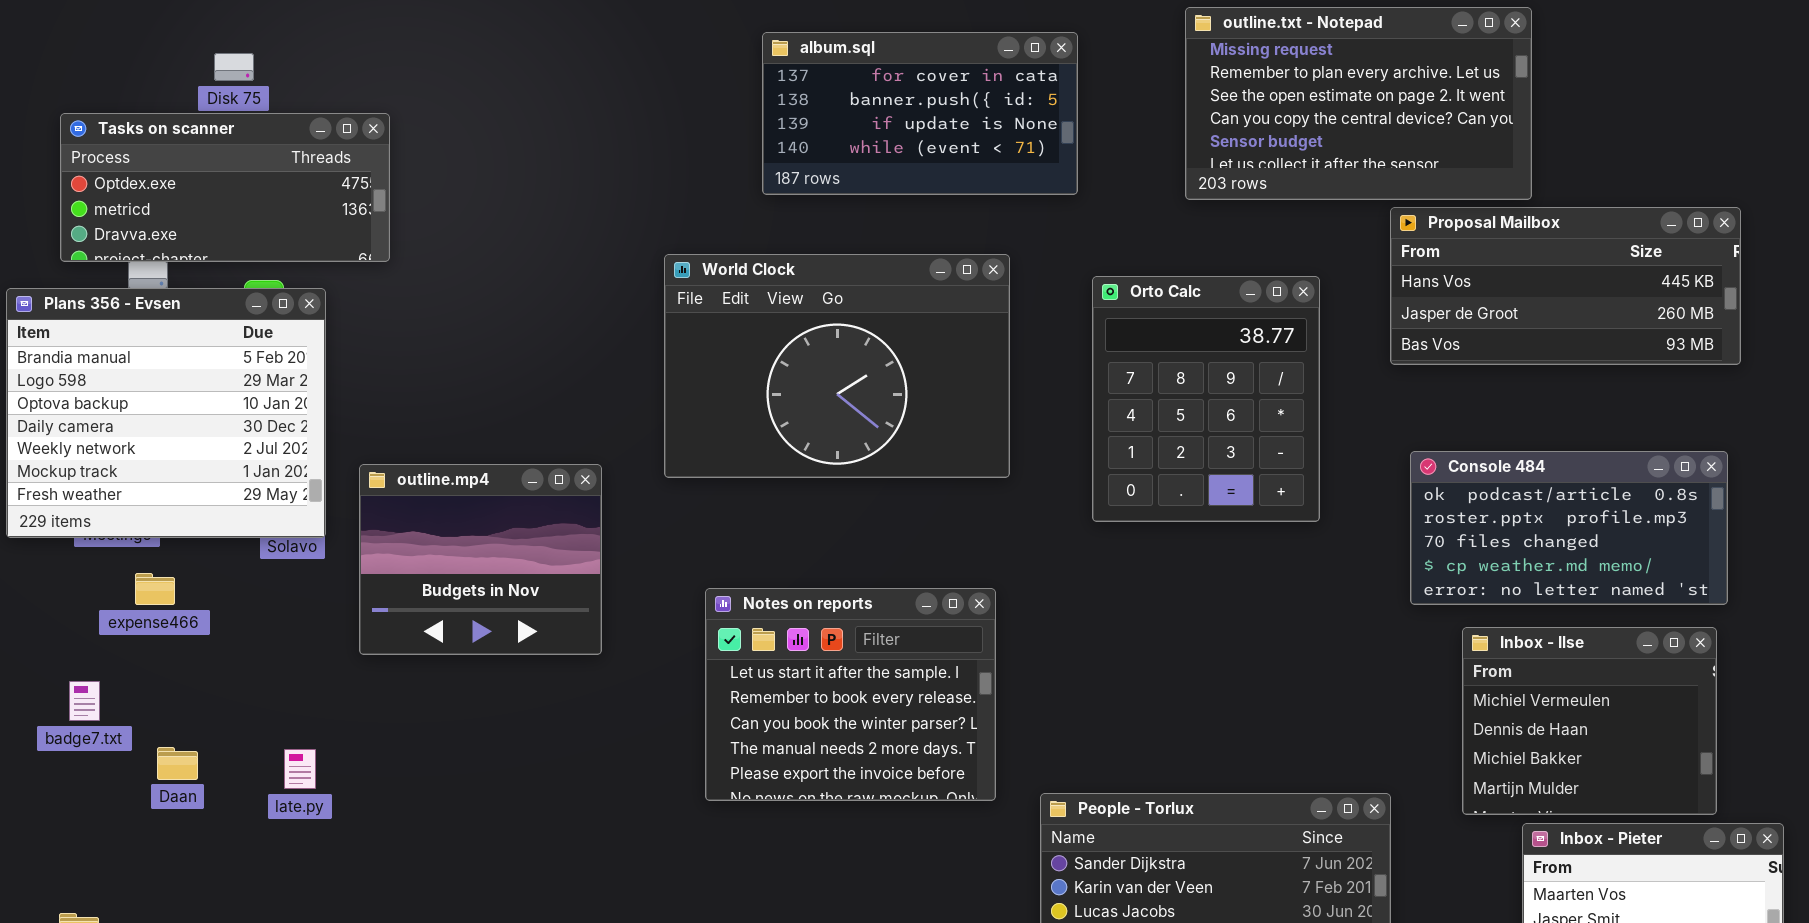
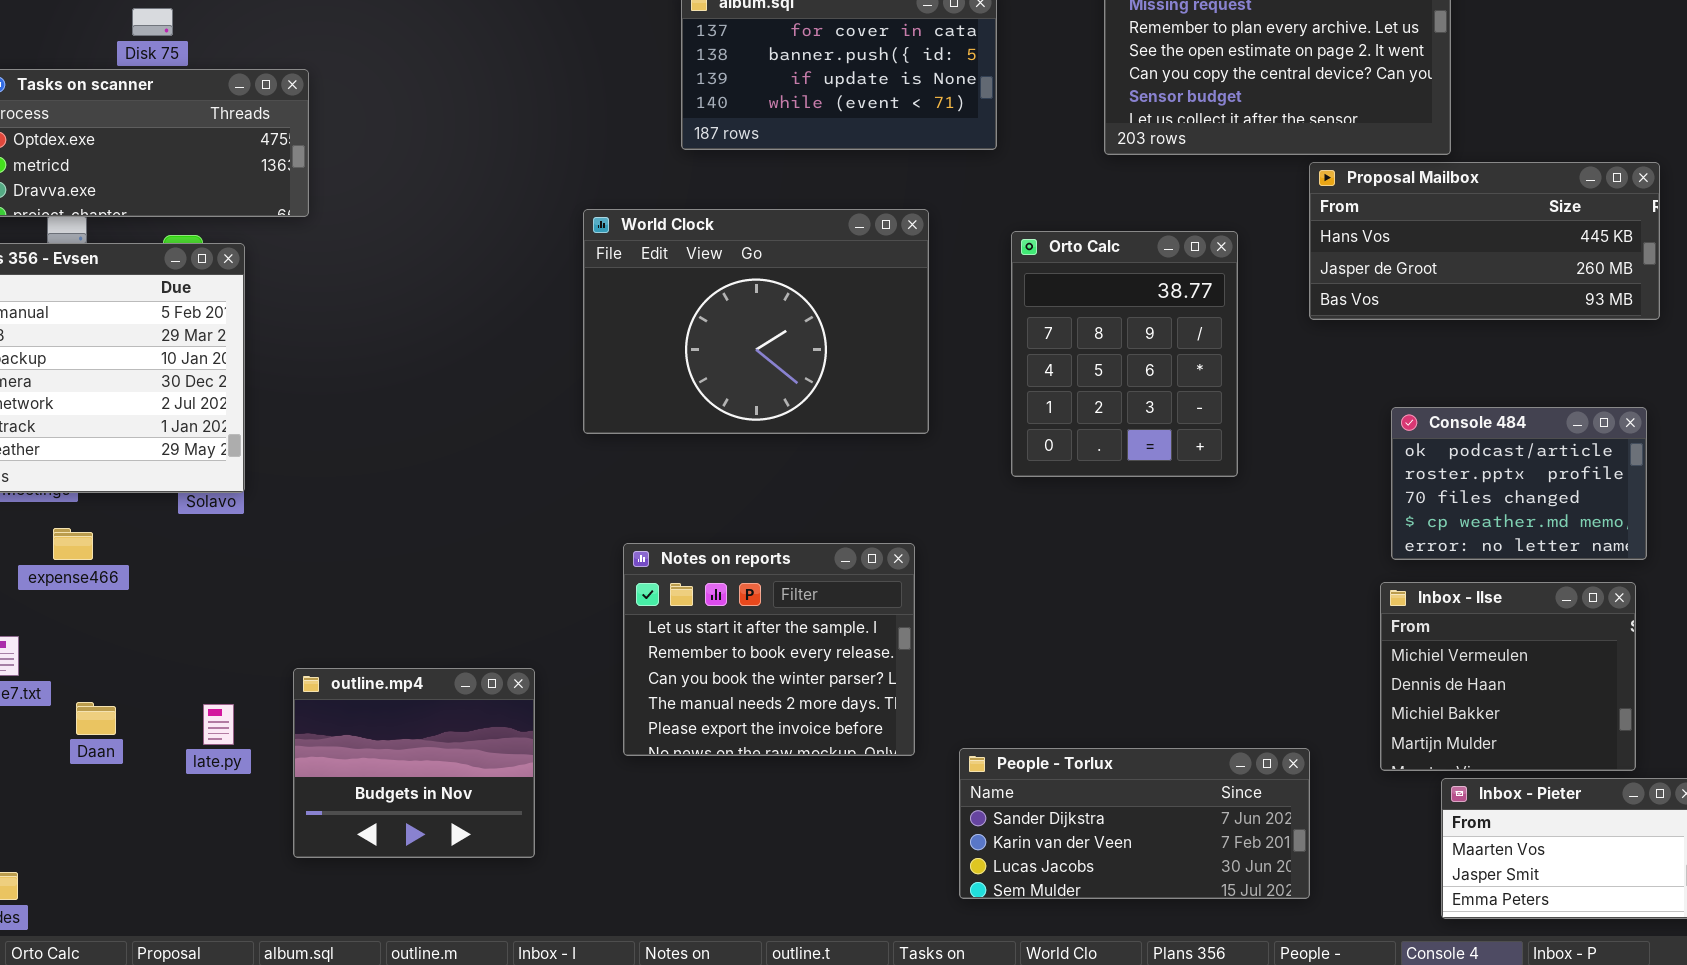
Console 484: [1410,451,1728,605] -> [1391,407,1647,560], resized
outline.mp4: [359,464,602,655] -> [293,668,535,858], moved

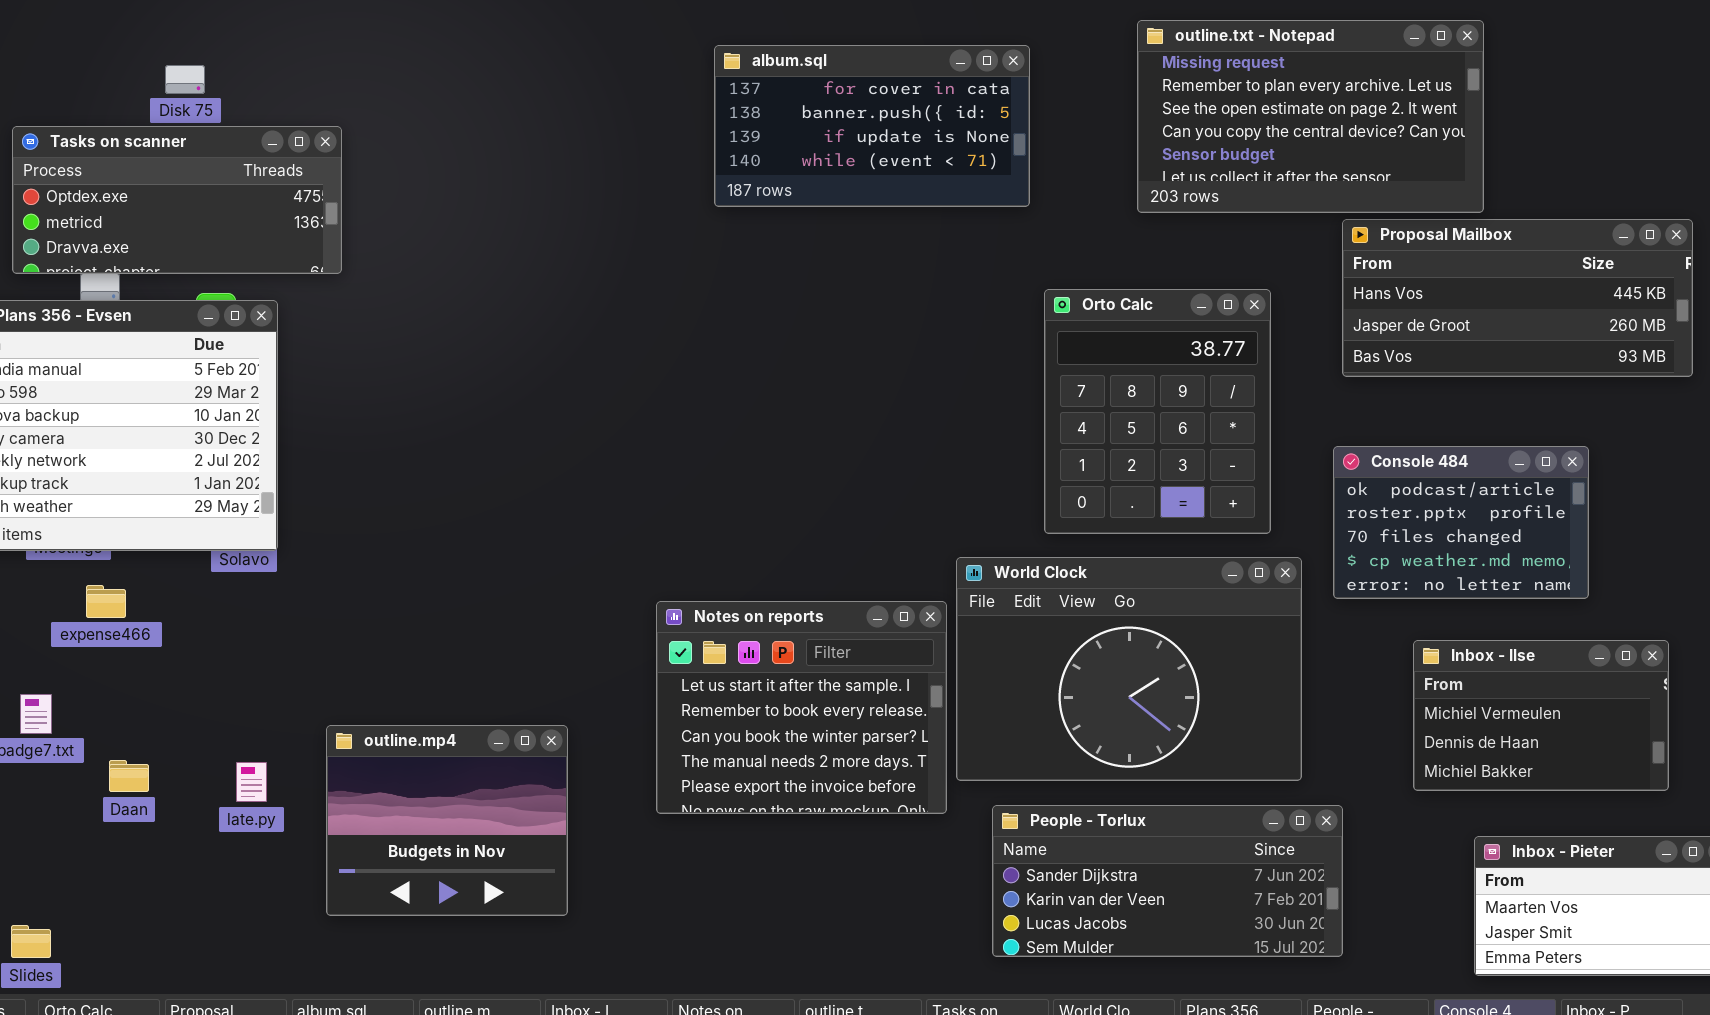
World Clock: [583,209,929,434] -> [956,557,1302,781], moved
Console 484: [1391,407,1647,560] -> [1333,446,1589,599], moved
Inbox - Ilse: [1380,582,1636,771] -> [1413,640,1669,791], resized

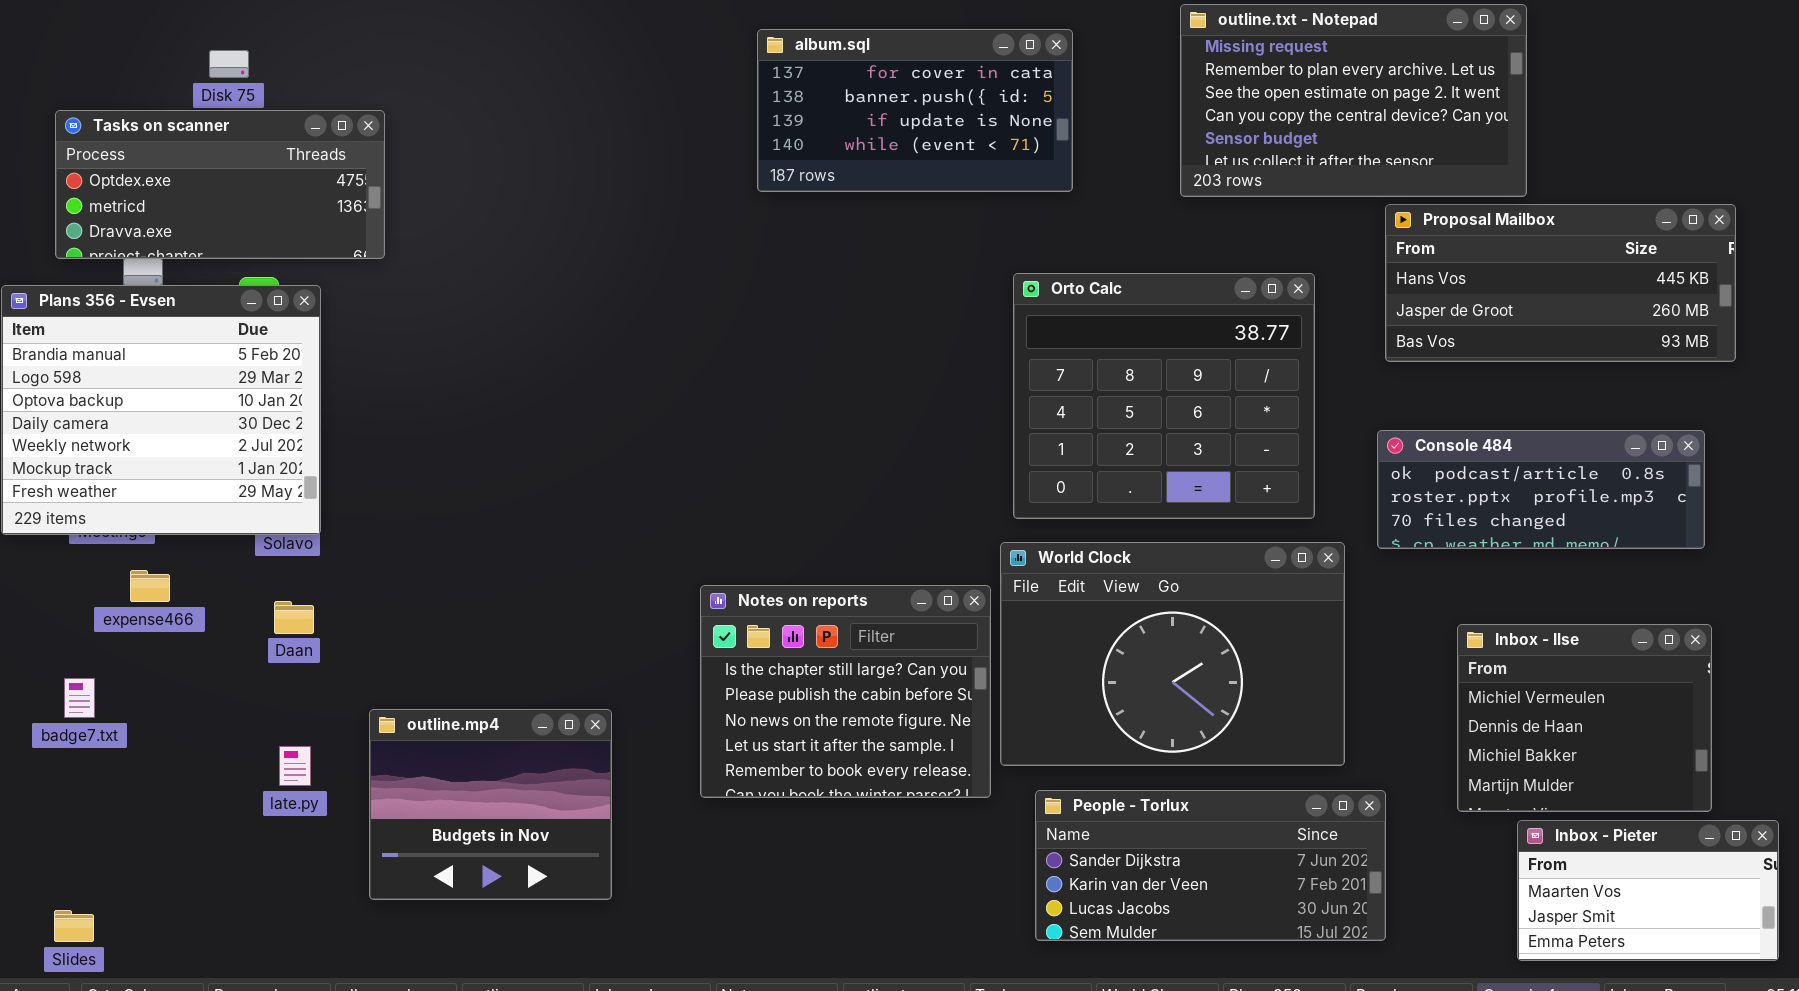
Orto Calc: [1044,289,1271,534] -> [1013,273,1315,519], resized
Console 484: [1333,446,1589,599] -> [1377,430,1705,549], resized
Notes on reports: [656,601,947,814] -> [700,585,991,798], scrolled up 3 rows
Inbox - Ilse: [1413,640,1669,791] -> [1457,624,1712,812], resized
Daan: [109,760,149,792] -> [274,601,314,634], moved

